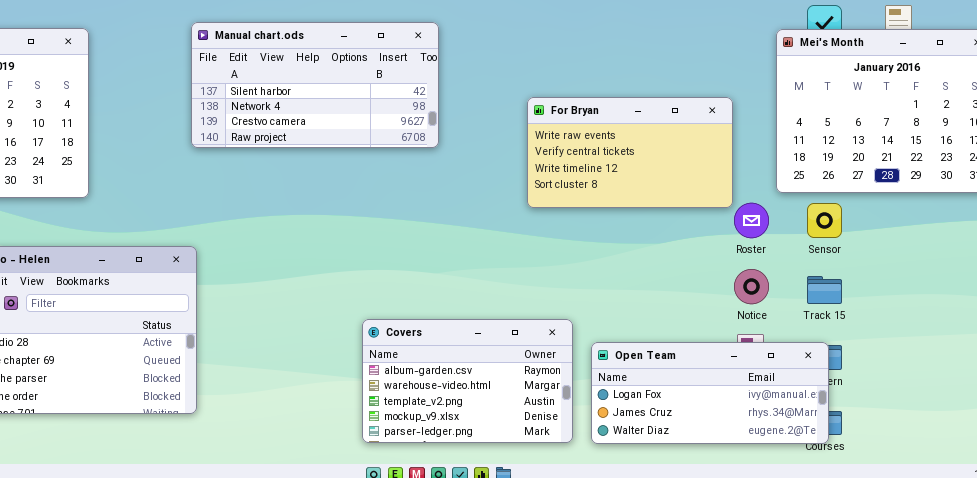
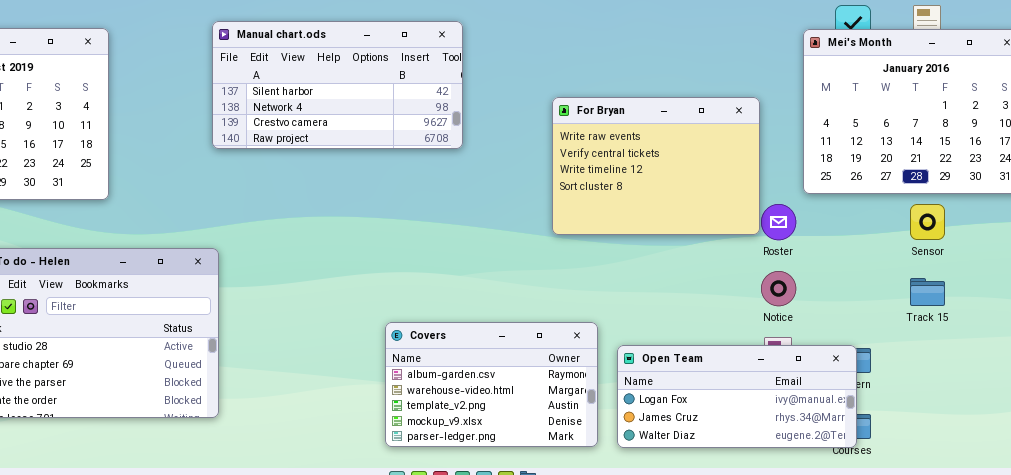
For Bryan: [527,97,733,208] -> [552,97,760,235], resized
Sensor: [807,203,842,238] -> [910,204,945,240], moved
Track 15: [807,276,842,304] -> [910,278,945,306], moved

